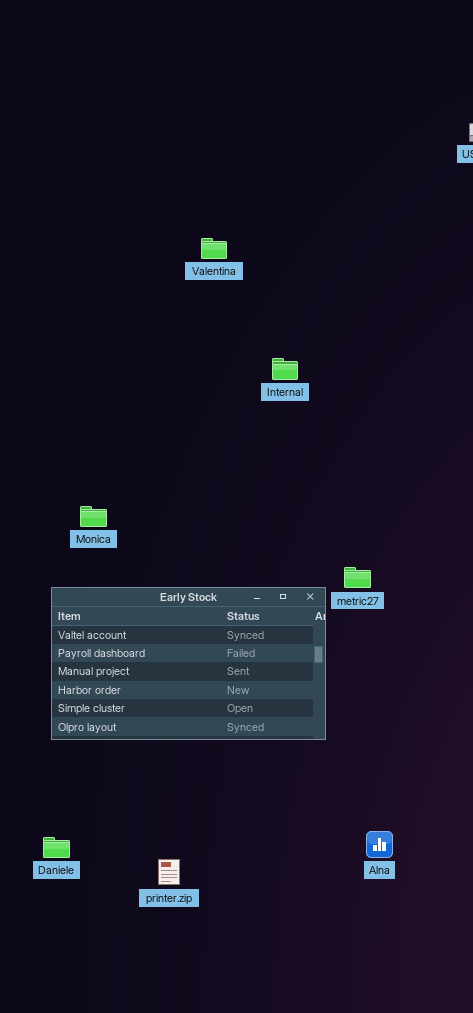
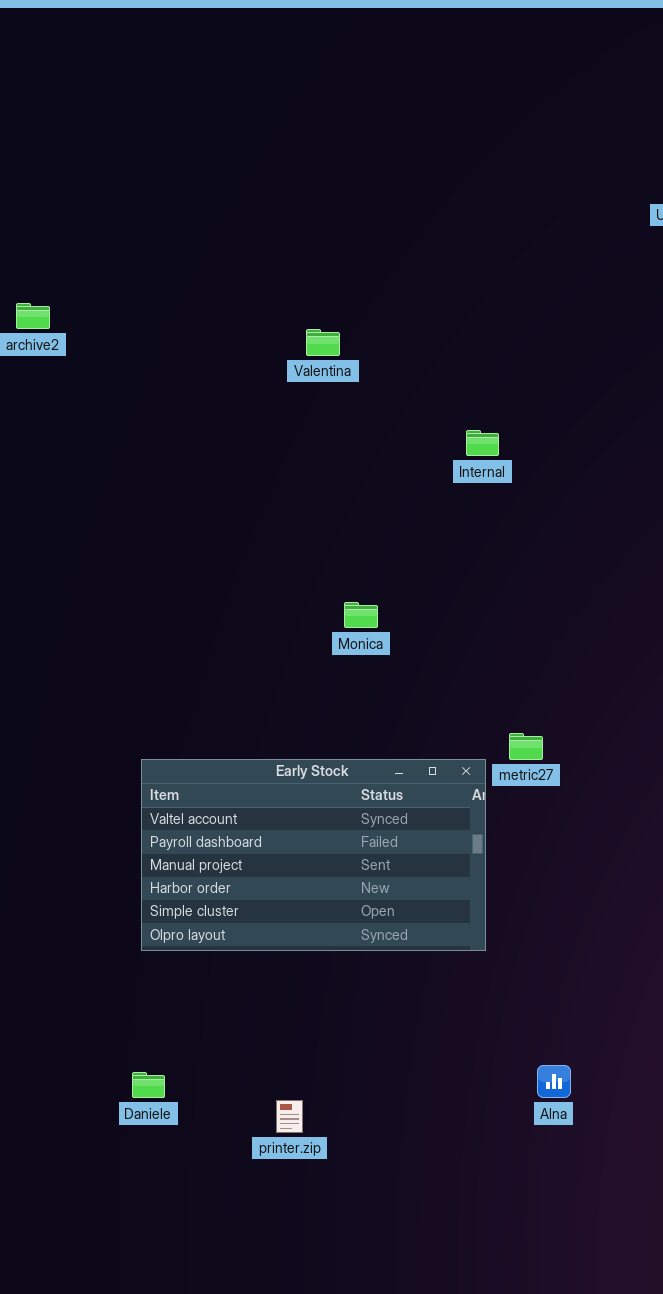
Valentina: [201,238,227,259] -> [306,329,340,356], moved
Internal: [272,358,298,380] -> [466,430,499,456], moved
Monica: [80,506,107,527] -> [344,602,378,628], moved

